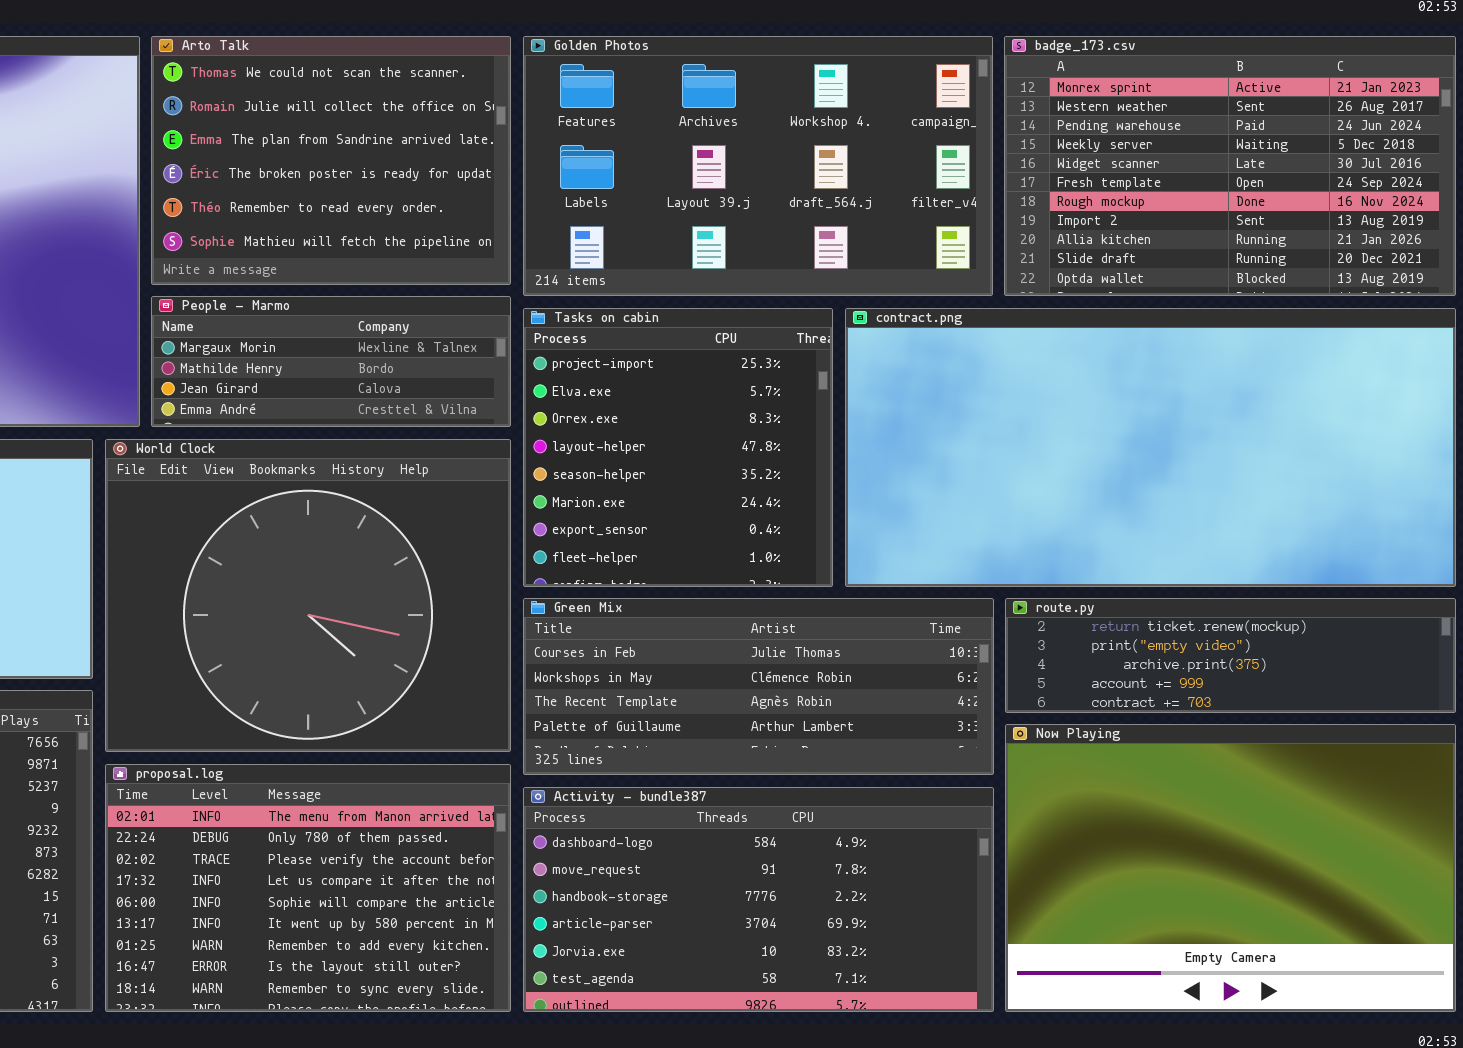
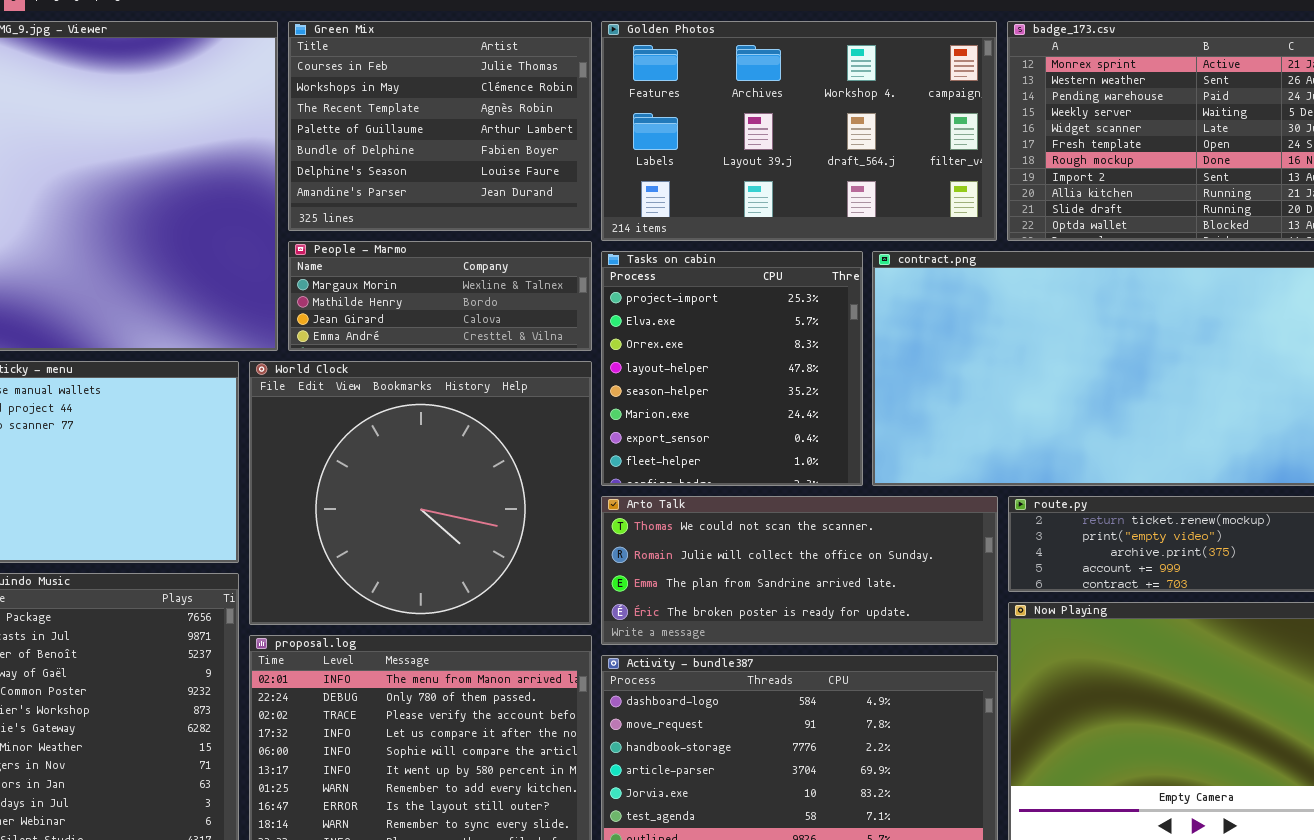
Arto Talk: [151,36,511,285] -> [601,496,998,645], moved, resized
Green Mix: [523,598,994,775] -> [288,21,592,231], moved, resized

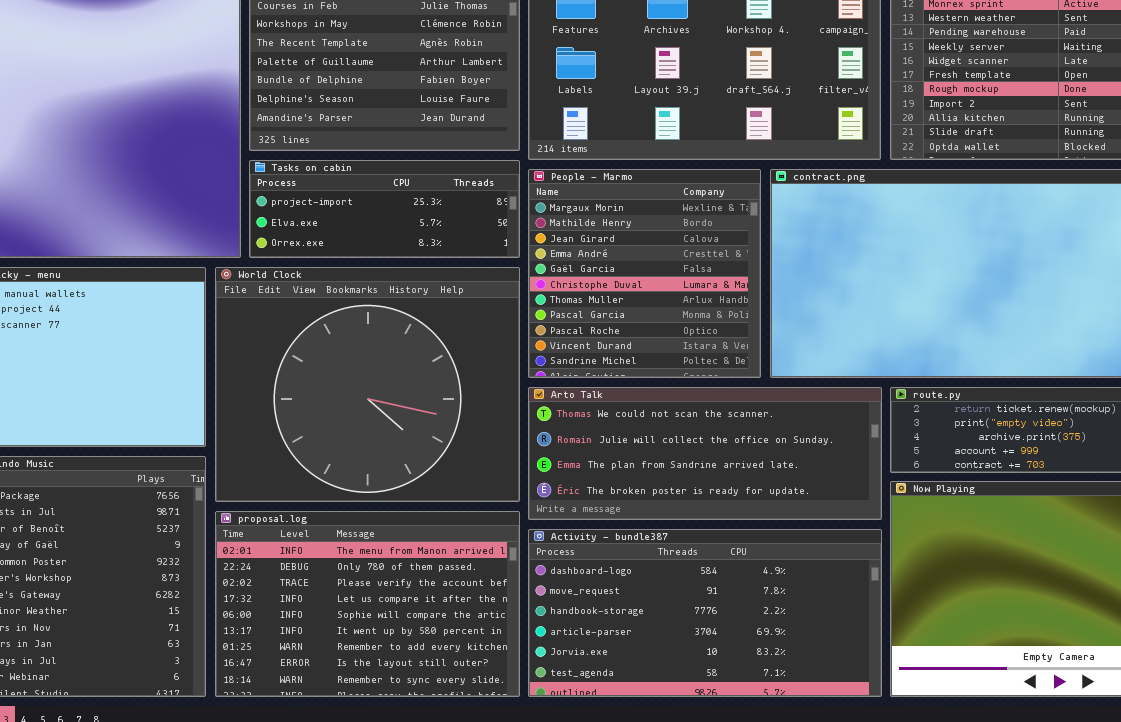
People - Marmo: [288,241,592,351] -> [528,169,761,378], moved, resized
Tasks on cabin: [601,251,863,486] -> [249,160,520,258], moved, resized

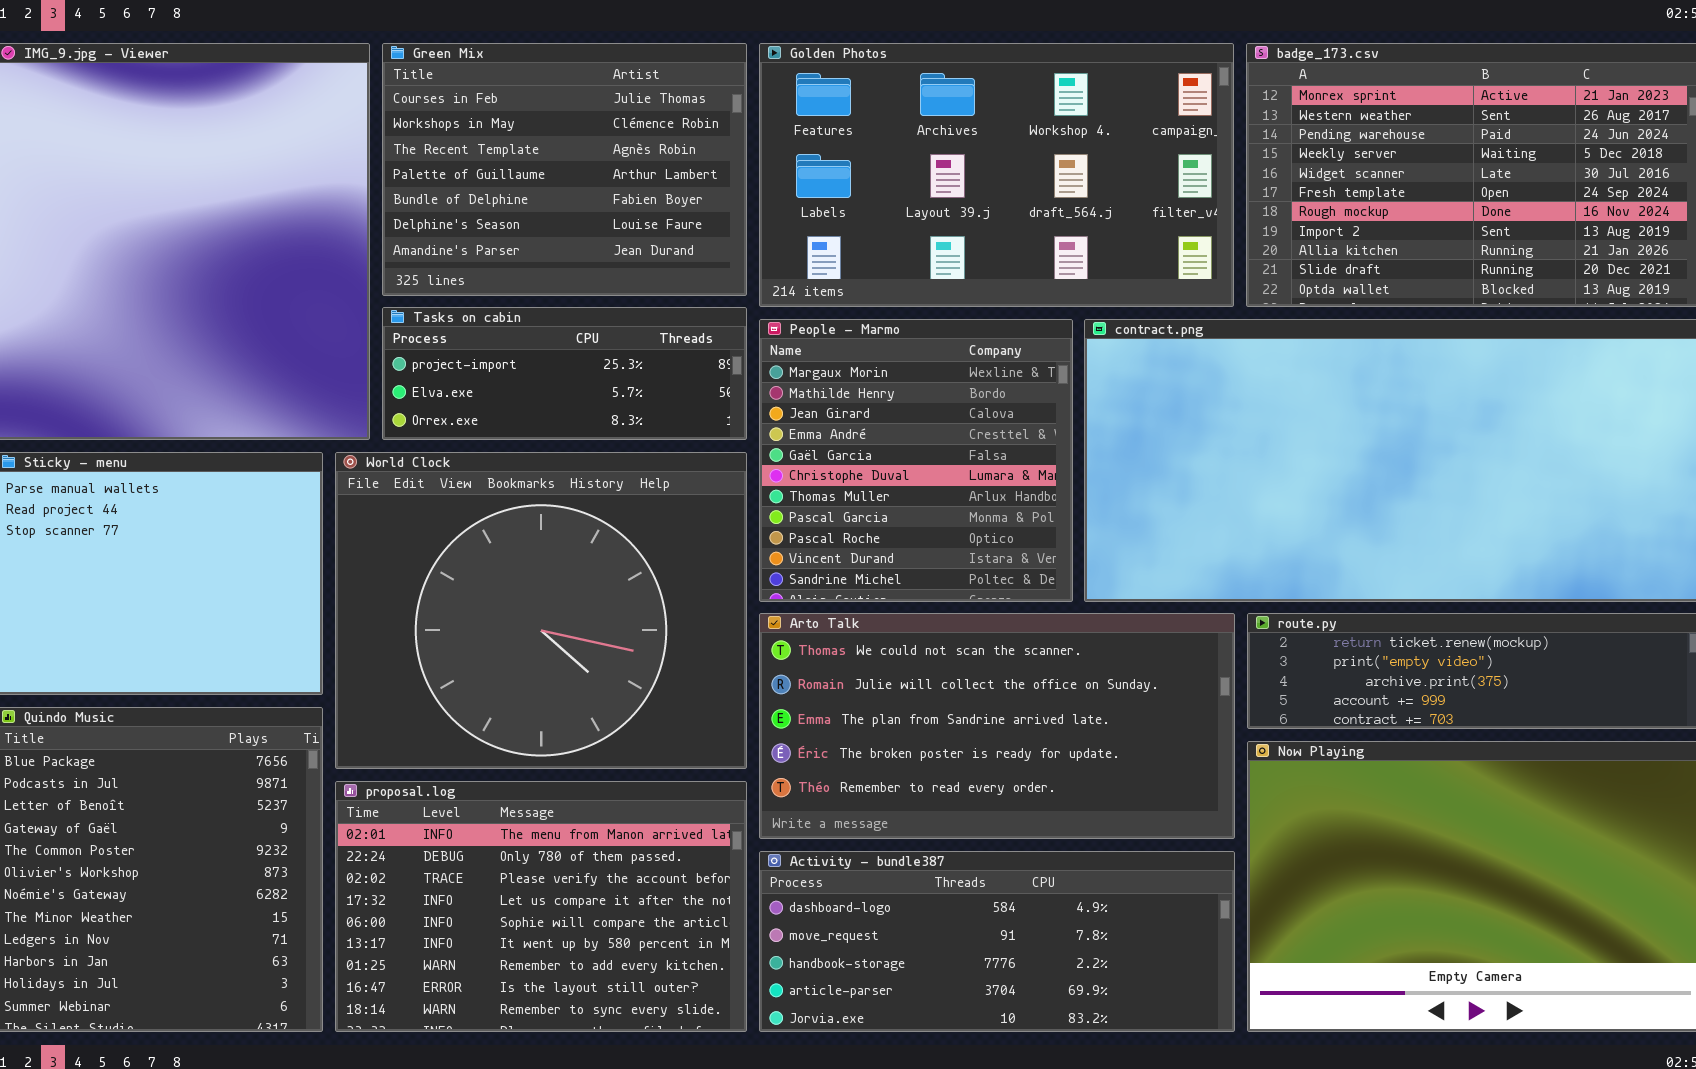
Arto Talk: [528,387,882,520] -> [759,613,1235,839], resized
Activity - bundle387: [528,529,882,697] -> [759,851,1235,1032], resized

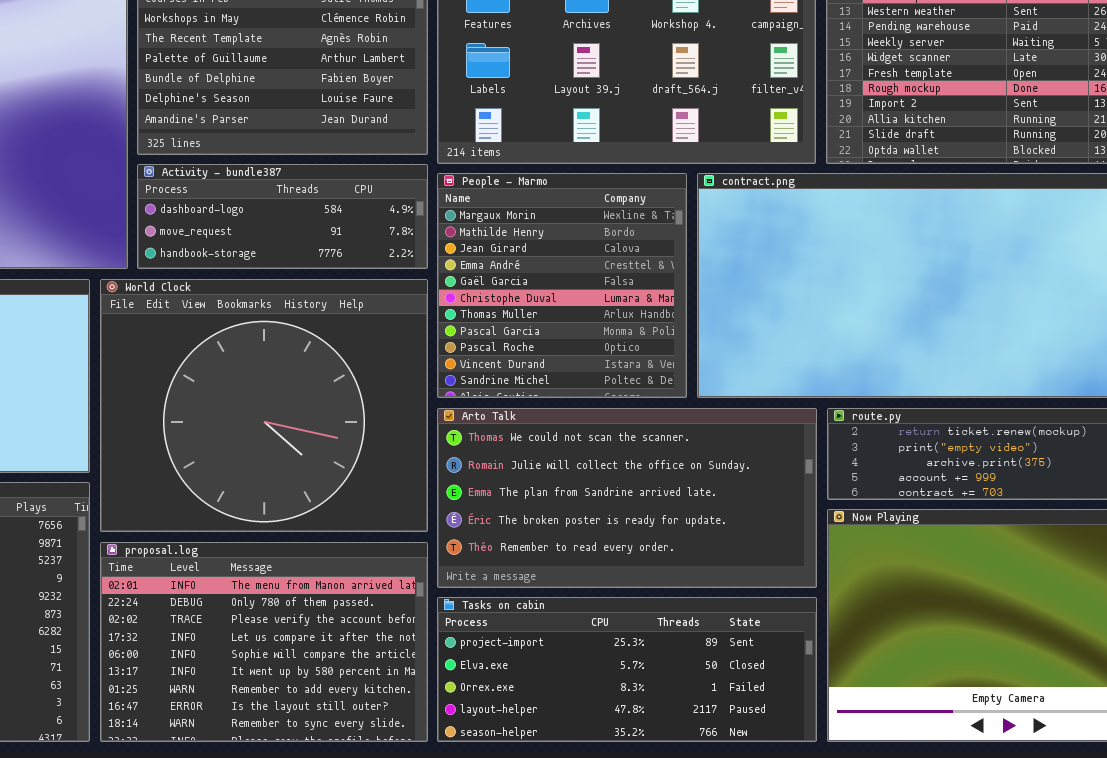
Tasks on cabin: [382,307,747,440] -> [437,597,817,742], moved, resized
Activity - bundle387: [759,851,1235,1032] -> [137,164,428,269], moved, resized

